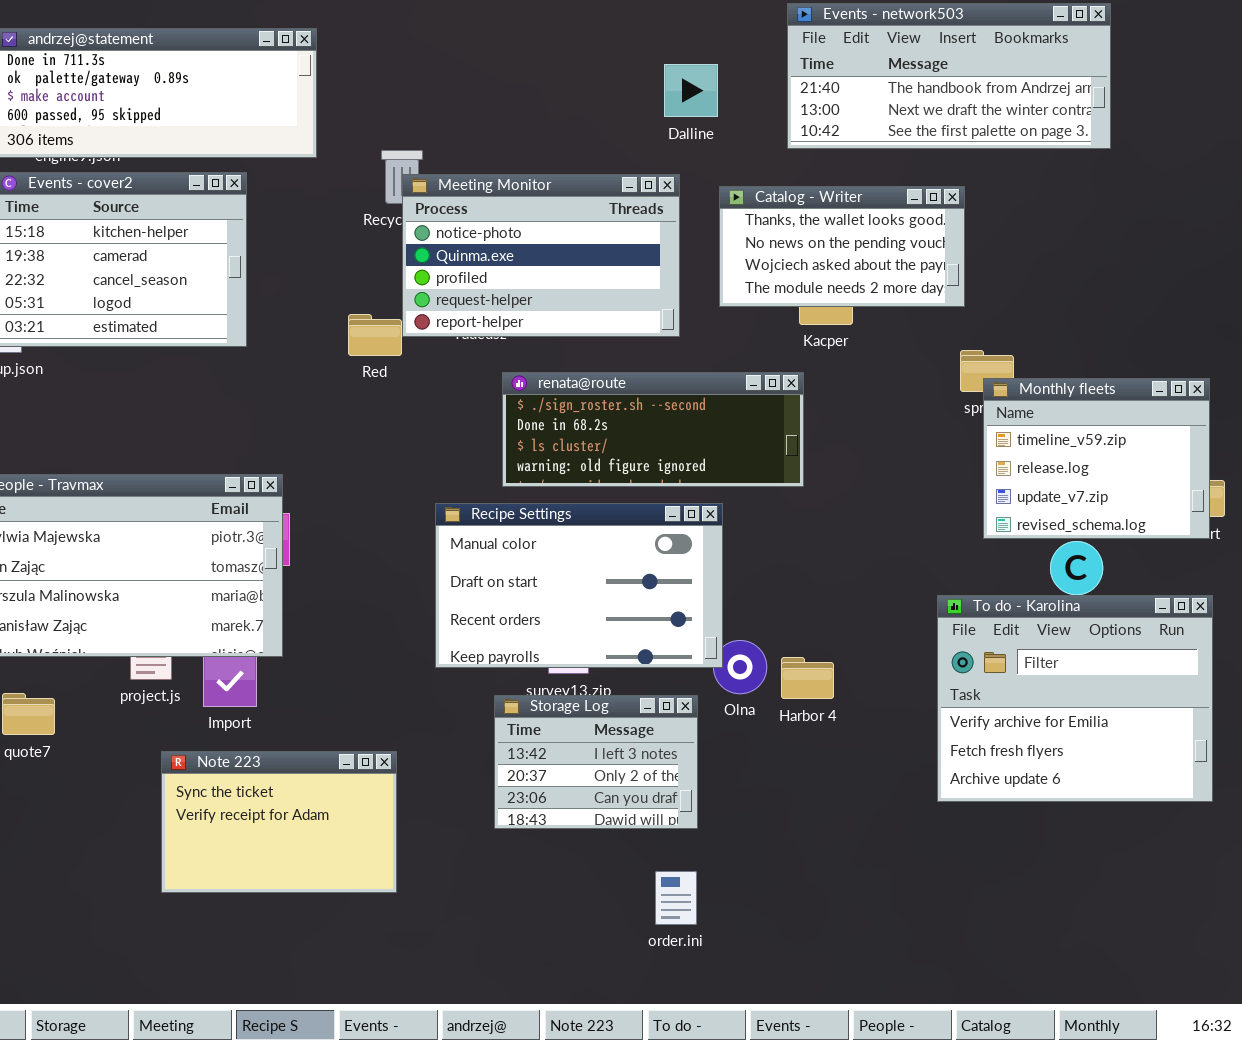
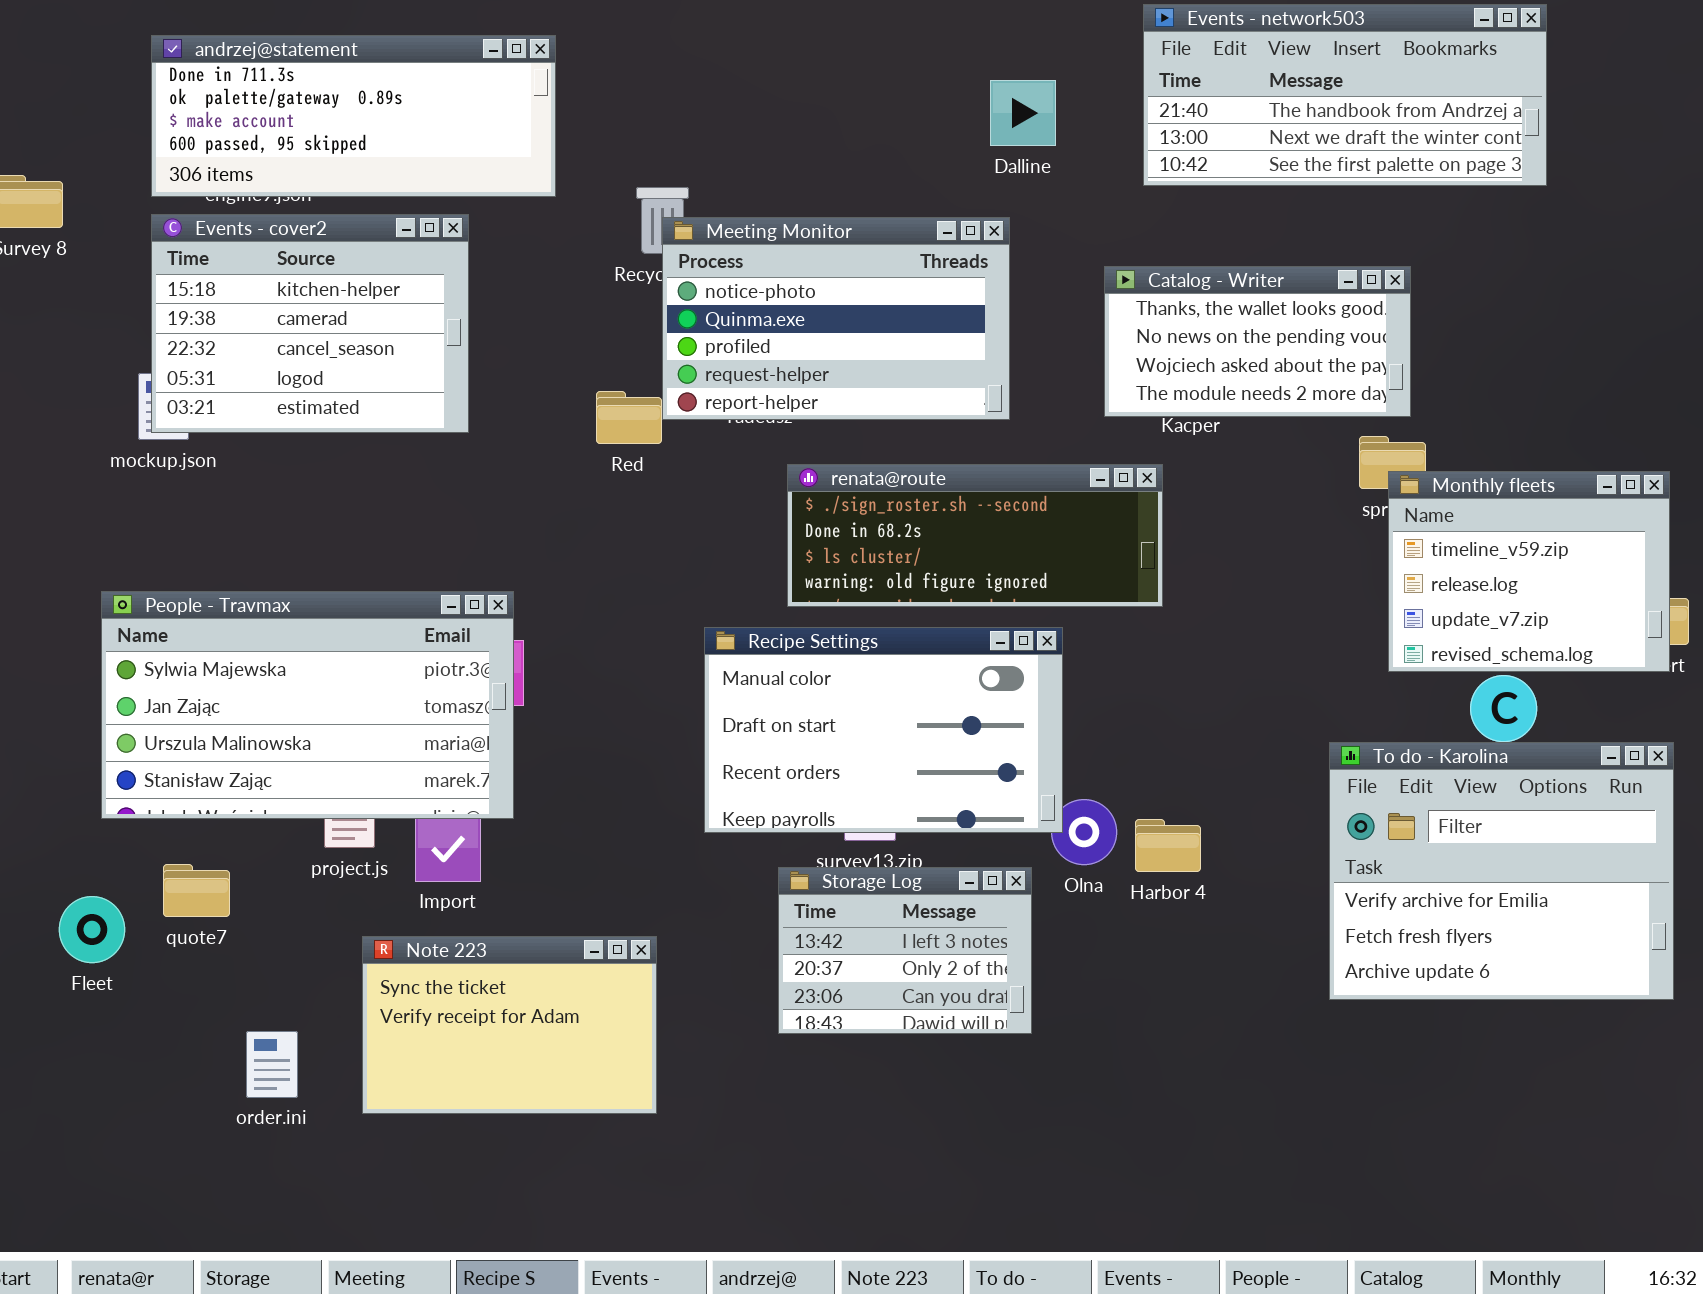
Catalog - Writer: [719,186,965,307] -> [1104,266,1411,417], moved
order.ini: [655,871,697,925] -> [246,1031,298,1098], moved

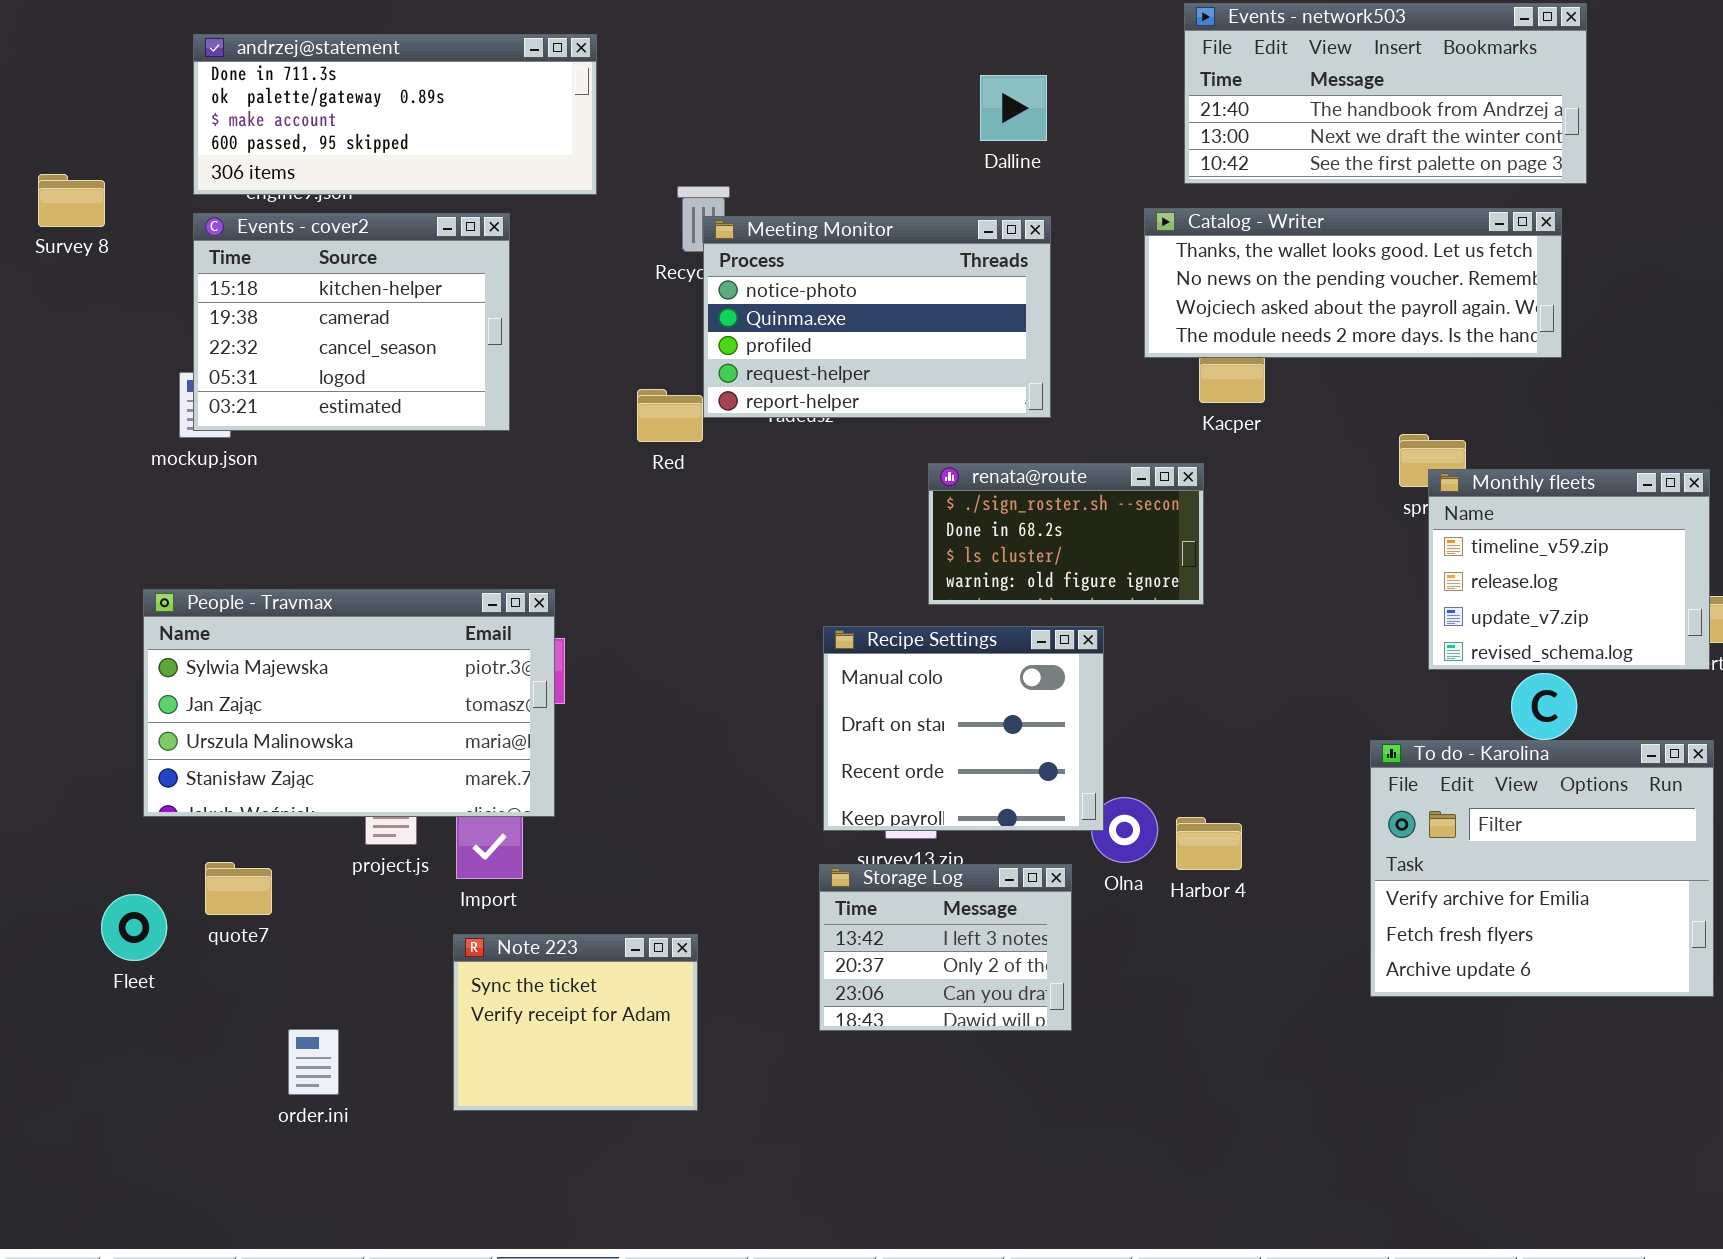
Dalline: [990,80,1056,146] -> [980,75,1047,141], moved
Catalog - Writer: [1104,266,1411,417] -> [1144,208,1562,358], moved, resized
renata@route: [787,464,1163,607] -> [928,463,1204,605], resized
Recipe Settings: [704,627,1063,833] -> [823,626,1104,831], resized
Note 223: [362,936,657,1114] -> [453,934,698,1111], resized

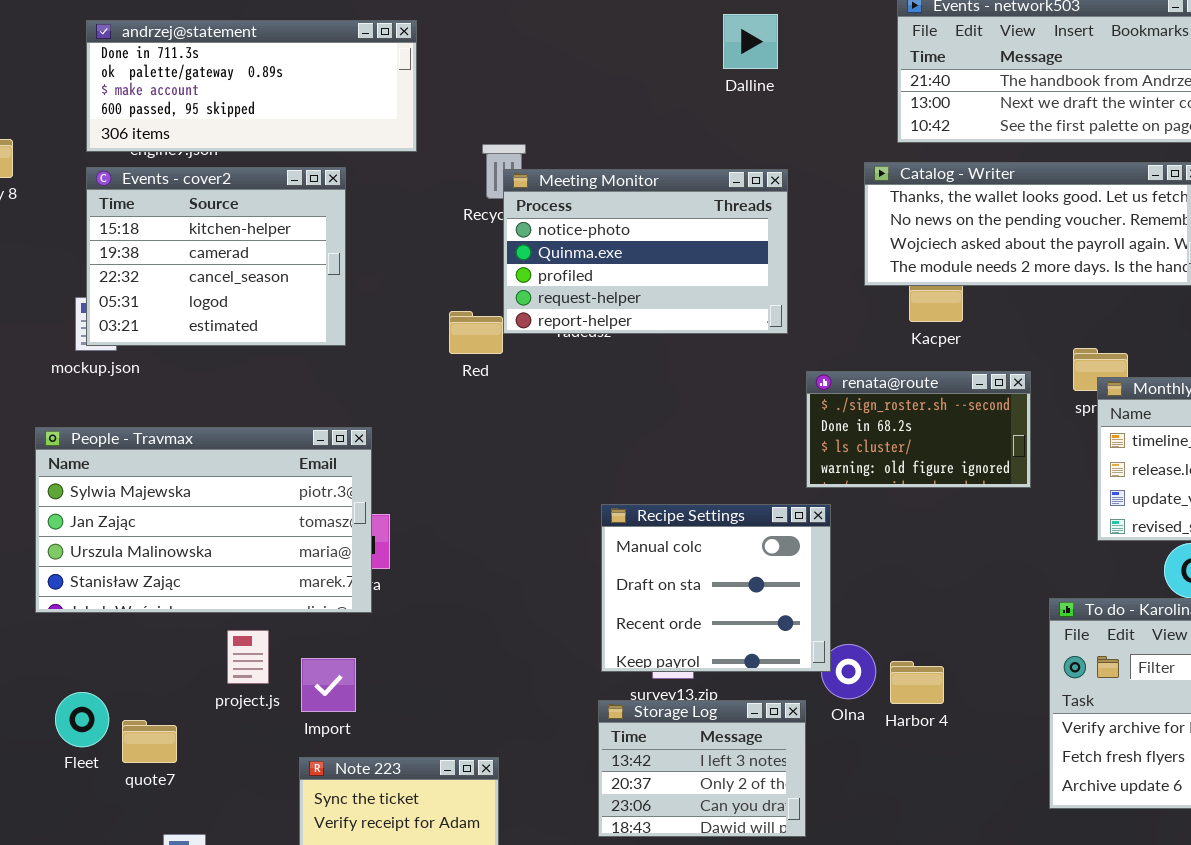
Dalline: [980,75,1047,141] -> [723,14,778,69], moved
renata@route: [928,463,1204,605] -> [806,371,1031,488], moved
People - Travmax: [143,589,555,817] -> [35,427,372,613], moved
quote7: [205,862,272,915] -> [122,720,177,763], moved
Fleet: [101,894,167,961] -> [55,692,109,747], moved

